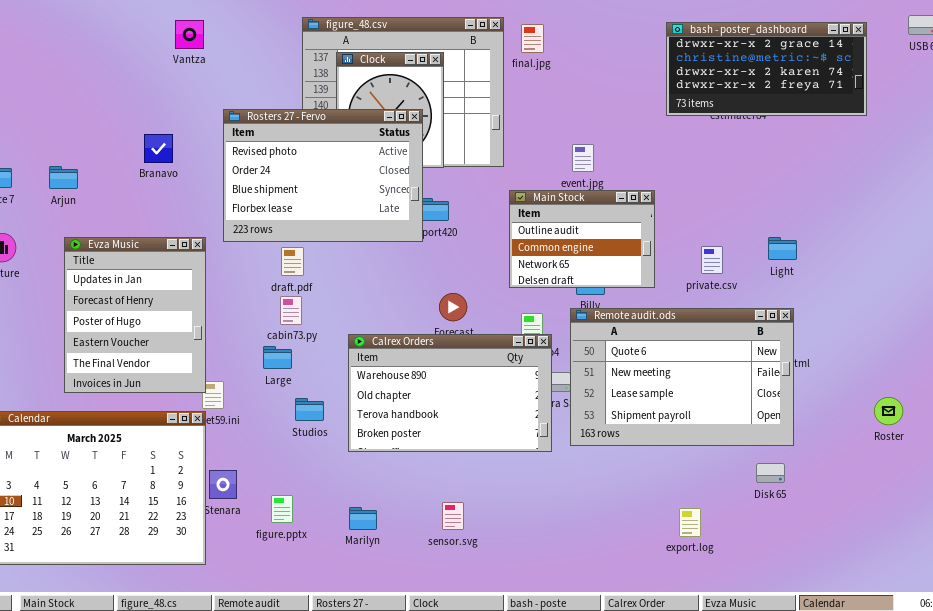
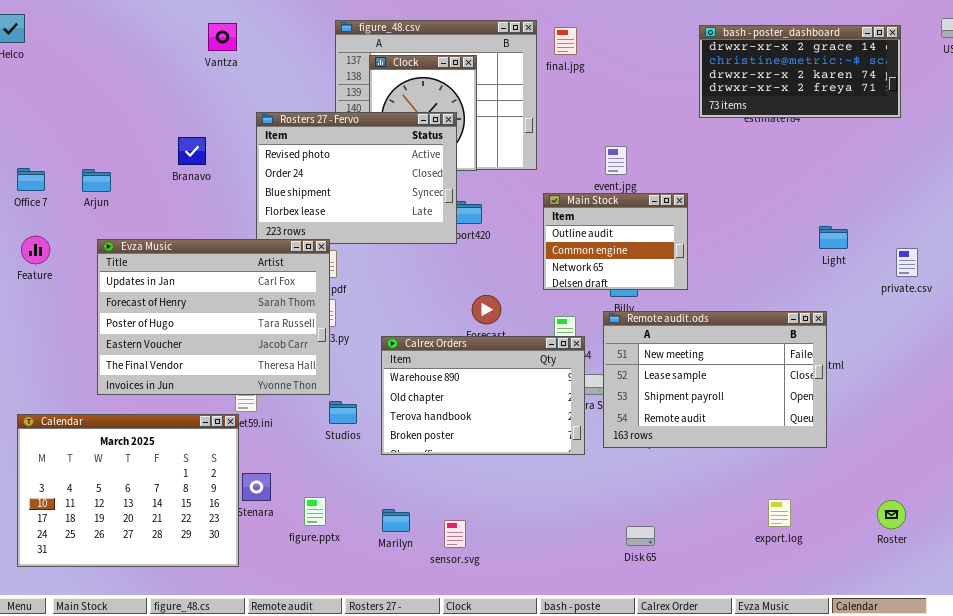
Evza Music: [64,237,206,393] -> [97,239,330,395], resized
Light: [768,237,797,260] -> [819,226,848,249], moved
private.csv: [701,246,723,274] -> [896,248,918,277], moved
Remote audit.ods: [570,308,794,446] -> [603,311,827,448], scrolled down 1 row
Roster: [874,397,903,425] -> [877,500,906,529], moved
Disk 65: [756,463,785,483] -> [626,526,655,546], moved
sensor.svg: [442,502,464,530] -> [444,520,466,548], moved
export.log: [679,508,701,537] -> [768,499,791,527], moved

